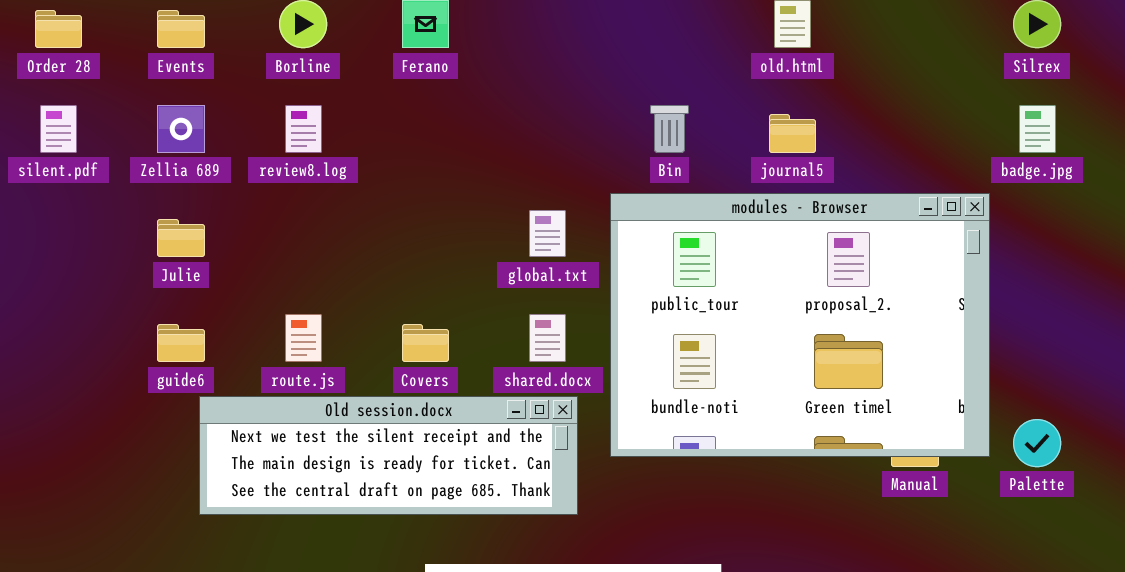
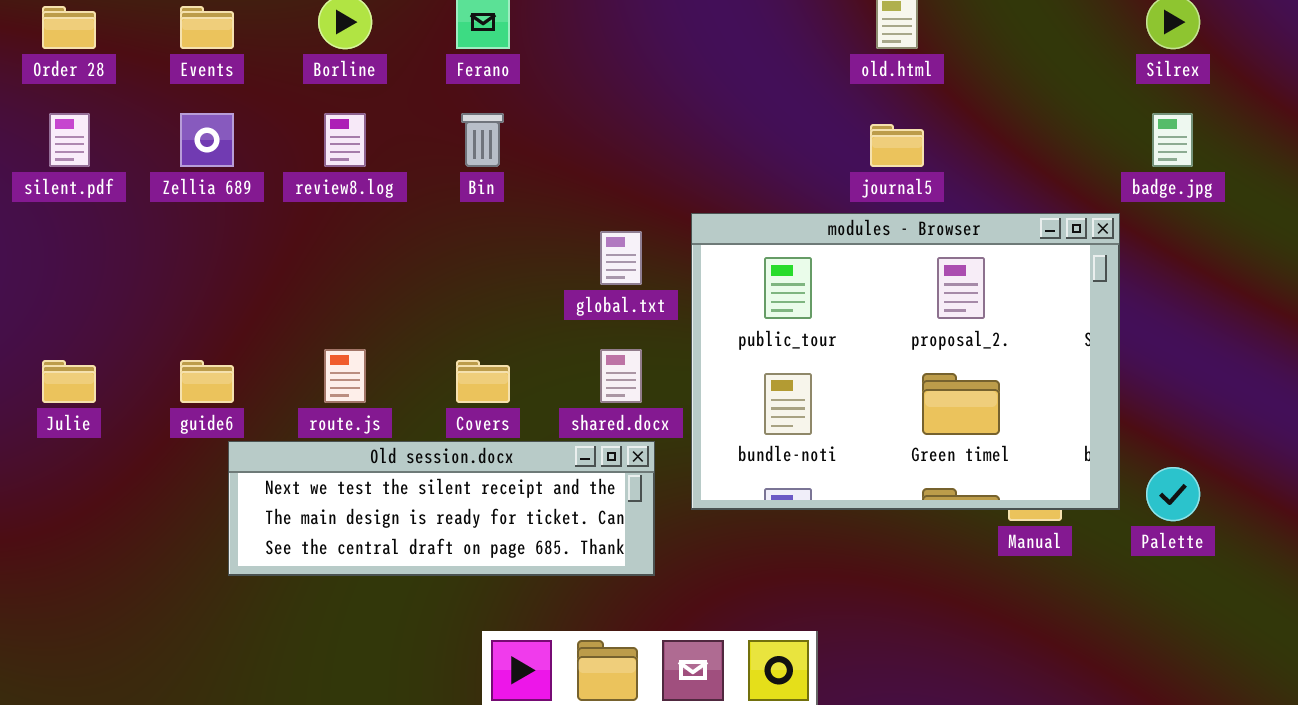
Bin: [650,105,689,153] -> [461,113,504,167], moved
Julie: [157,219,205,257] -> [42,360,96,403], moved

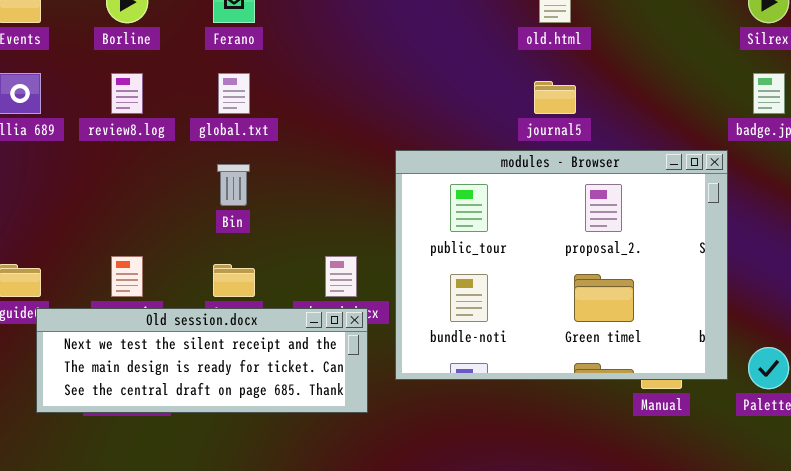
Bin: [461,113,504,167] -> [217,164,250,206], moved
global.txt: [600,231,642,285] -> [218,73,250,114], moved
Old session.docx: [228,441,655,576] -> [36,308,368,413], moved

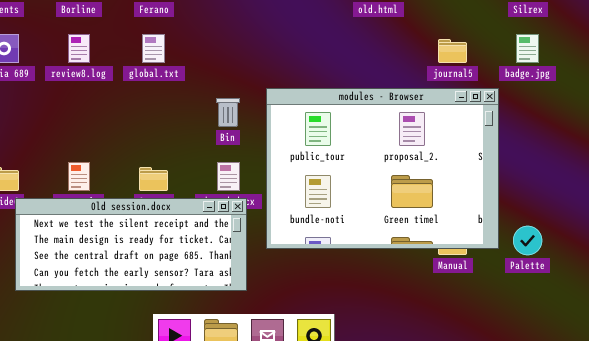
journal5: [534,81,576,114] -> [438,39,467,63], moved
Bin: [217,164,250,206] -> [216,98,240,127], moved
Old session.docx: [36,308,368,413] -> [15,198,247,291], resized

